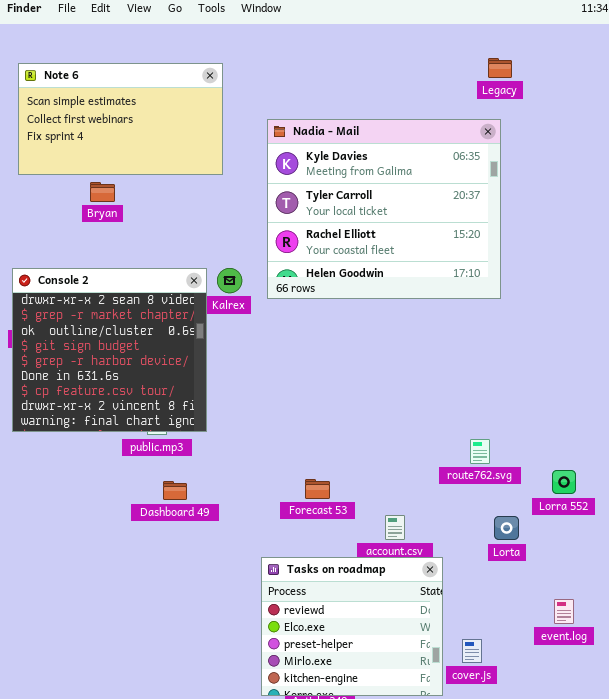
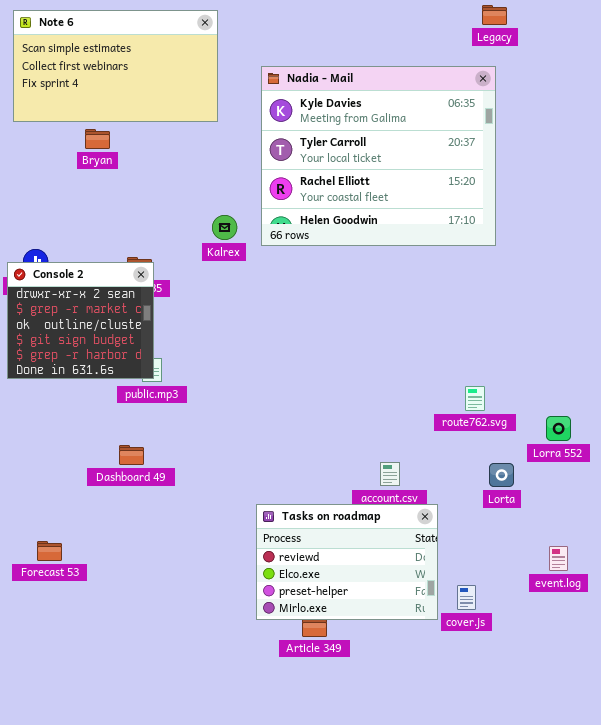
Console 2: [12,268,207,432] -> [7,262,154,379], resized
Forecast 53: [305,479,330,499] -> [37,541,62,561], moved
Dashboard 49: [163,481,187,500] -> [119,445,144,465], moved
Tasks on roadmap: [261,557,443,696] -> [256,504,438,620], resized

